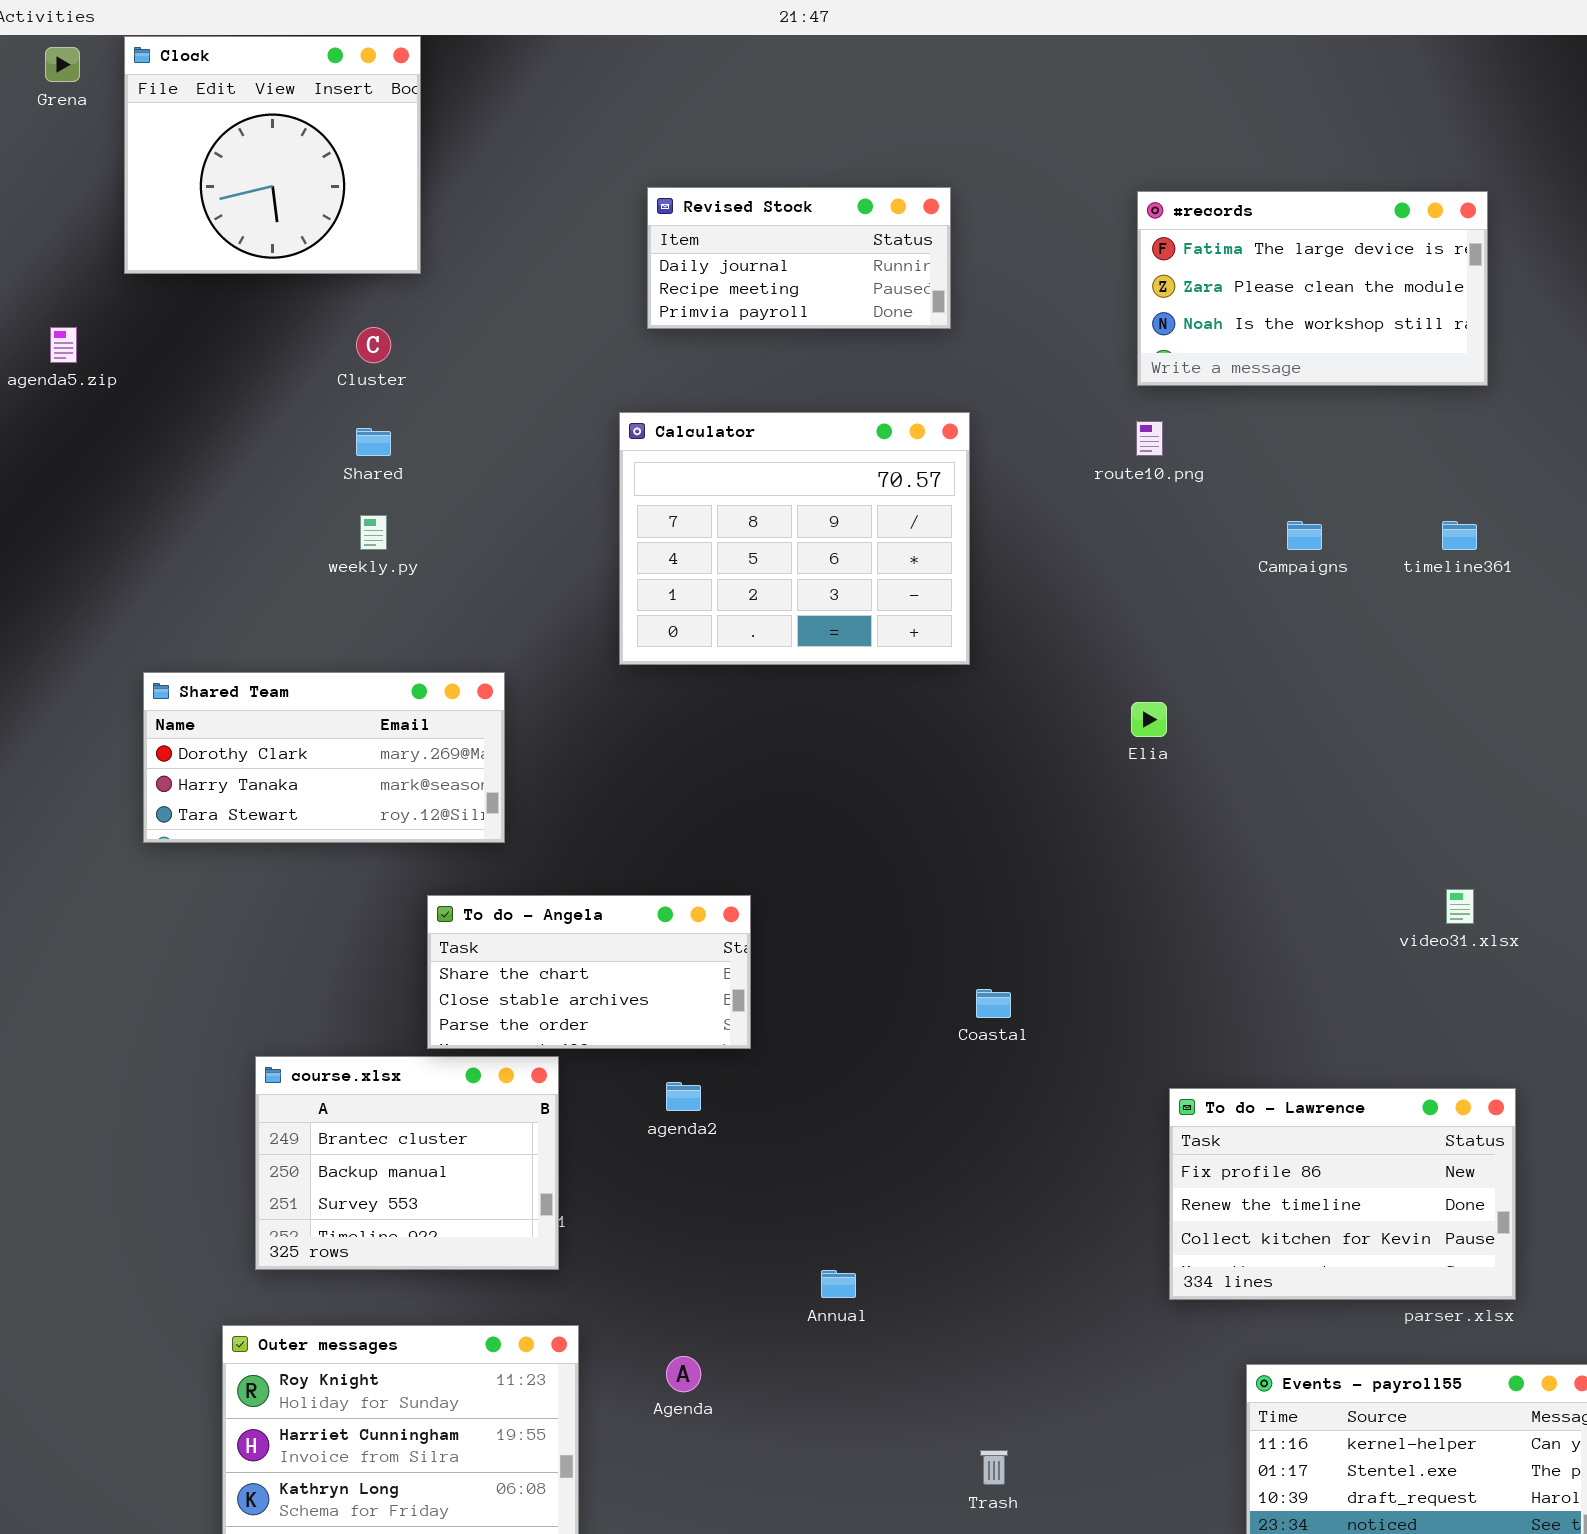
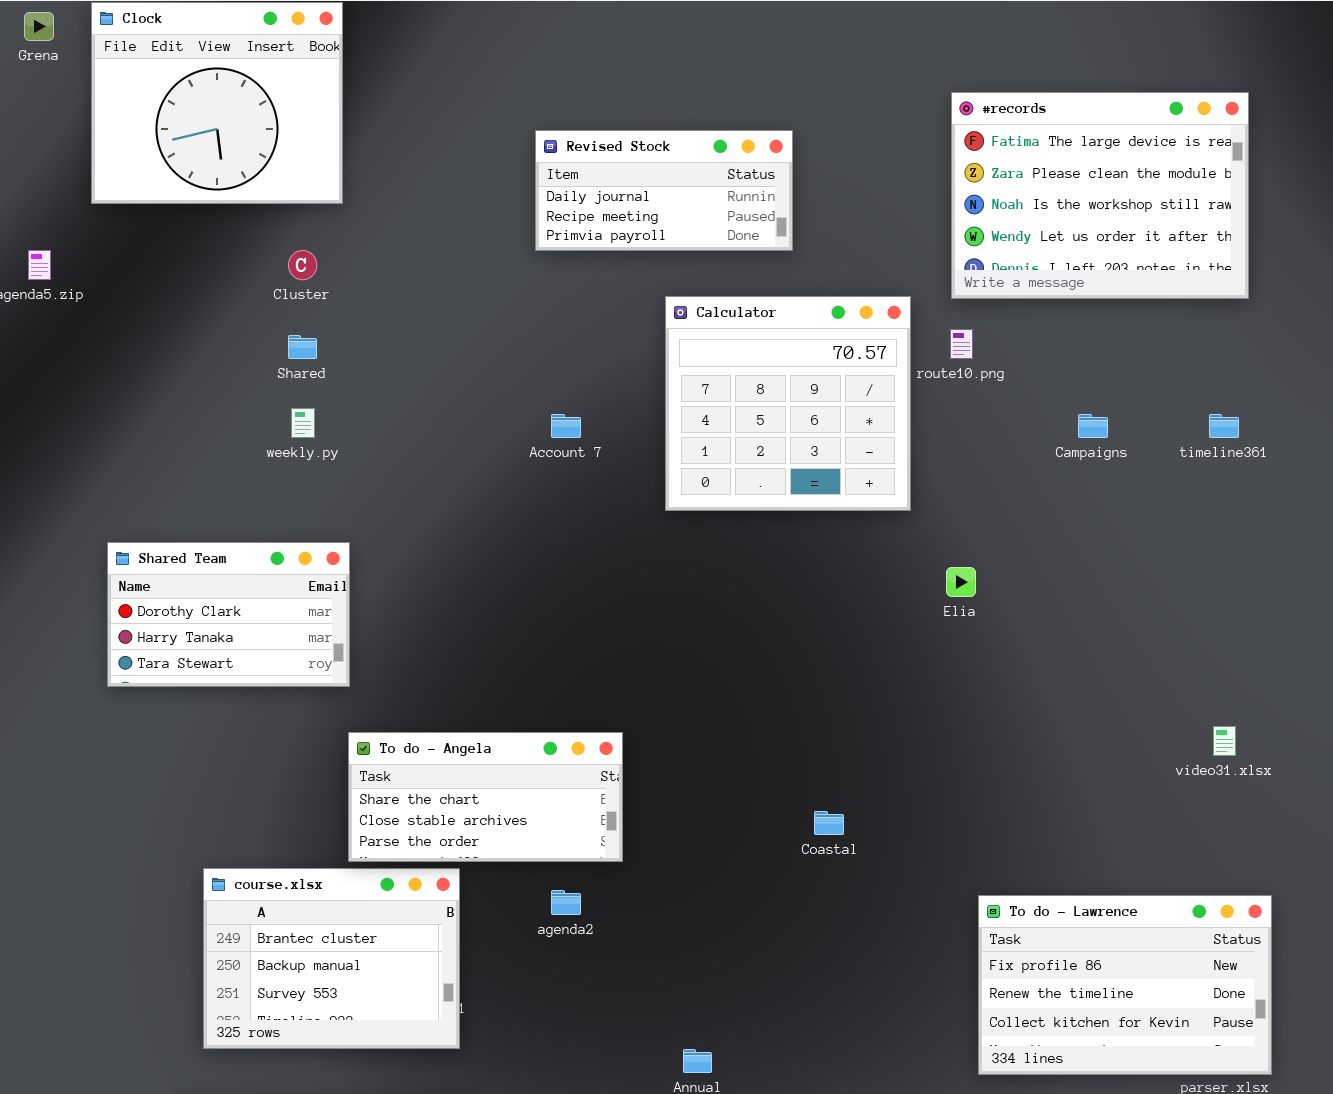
#records: [1137,191,1488,386] -> [951,92,1249,299], resized
Calculator: [619,412,970,665] -> [665,296,911,511], moved, resized
Shared Team: [143,672,505,843] -> [107,542,350,687], resized

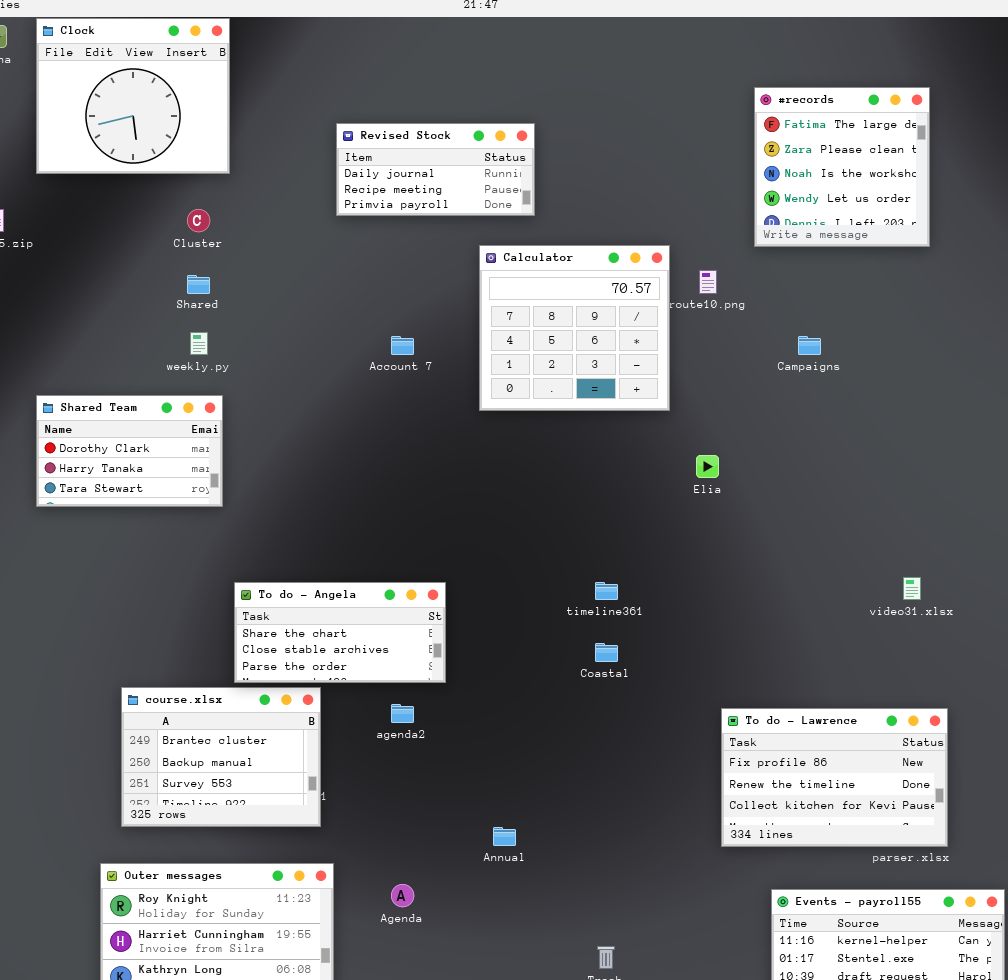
#records: [951,92,1249,299] -> [754,87,930,247], resized
Revised Stock: [535,130,793,251] -> [336,123,535,216], moved
timeline361: [1209,414,1239,438] -> [595,582,618,600], moved
Shared Team: [107,542,350,687] -> [36,395,223,507], moved

